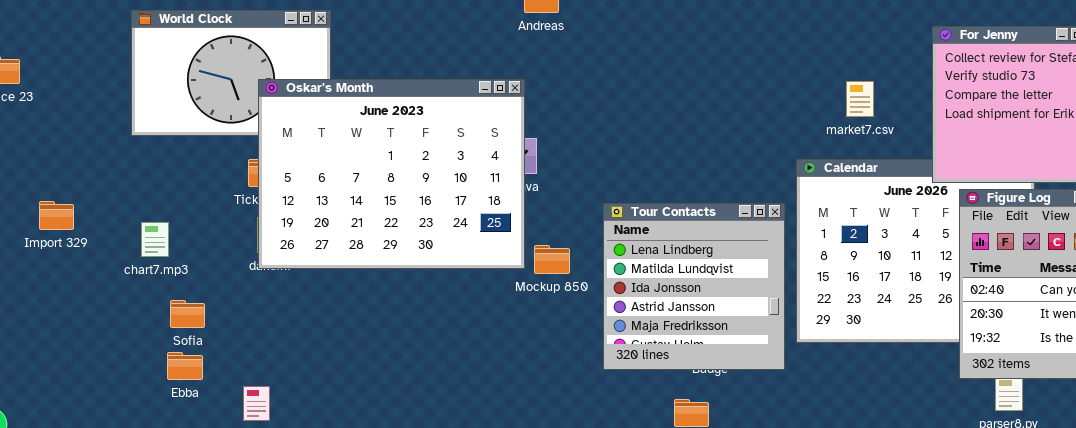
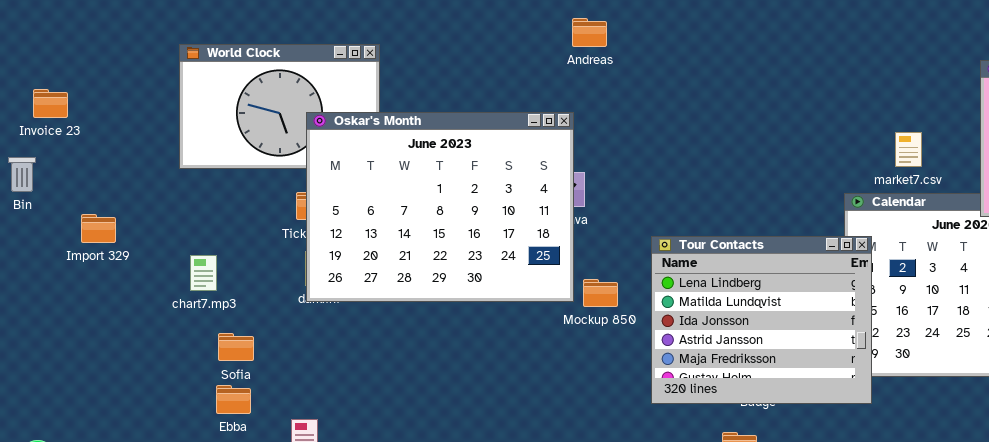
market7.csv: [846,81,874,117] -> [895,132,922,167], moved
Import 329: [39,201,74,230] -> [81,214,116,243], moved
Tour Contacts: [603,203,785,370] -> [651,236,872,404], resized

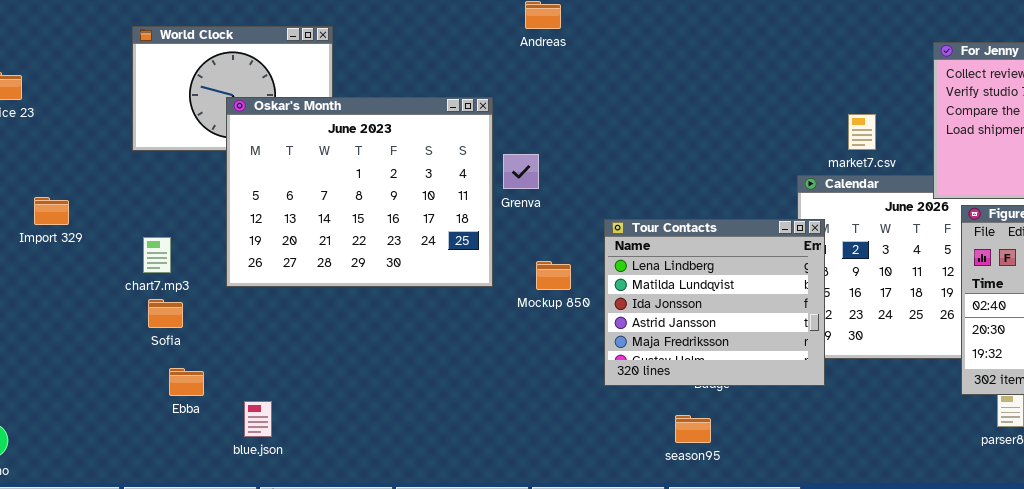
Oskar's Month: [306,112,574,302] -> [226,97,493,287], moved
Sofia: [218,333,254,361] -> [148,299,183,328], moved

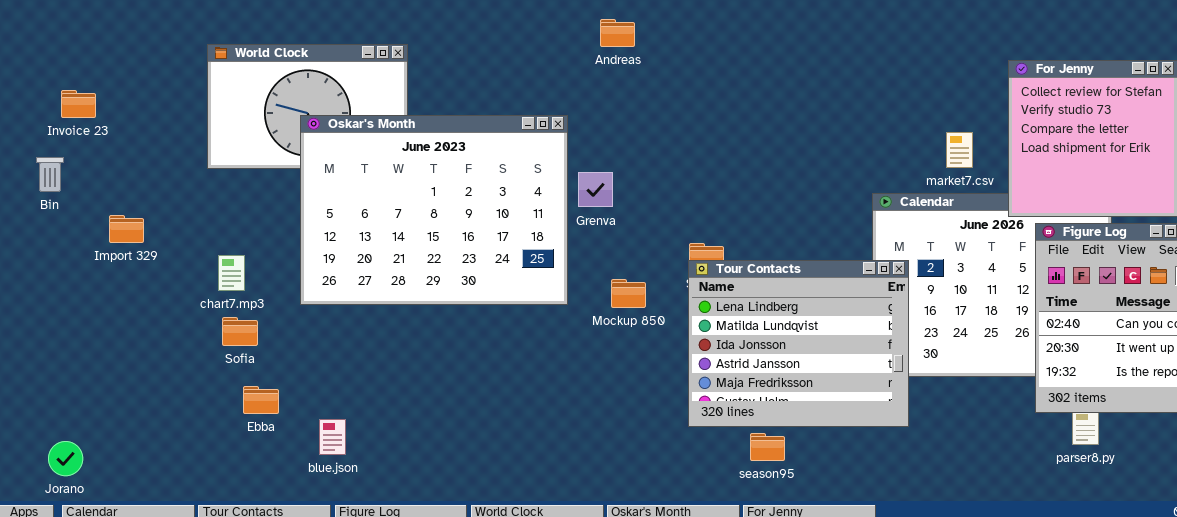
market7.csv: [848,114,876,150] -> [946,132,973,168], moved
Tour Contacts: [604,219,825,386] -> [688,260,909,427], moved

